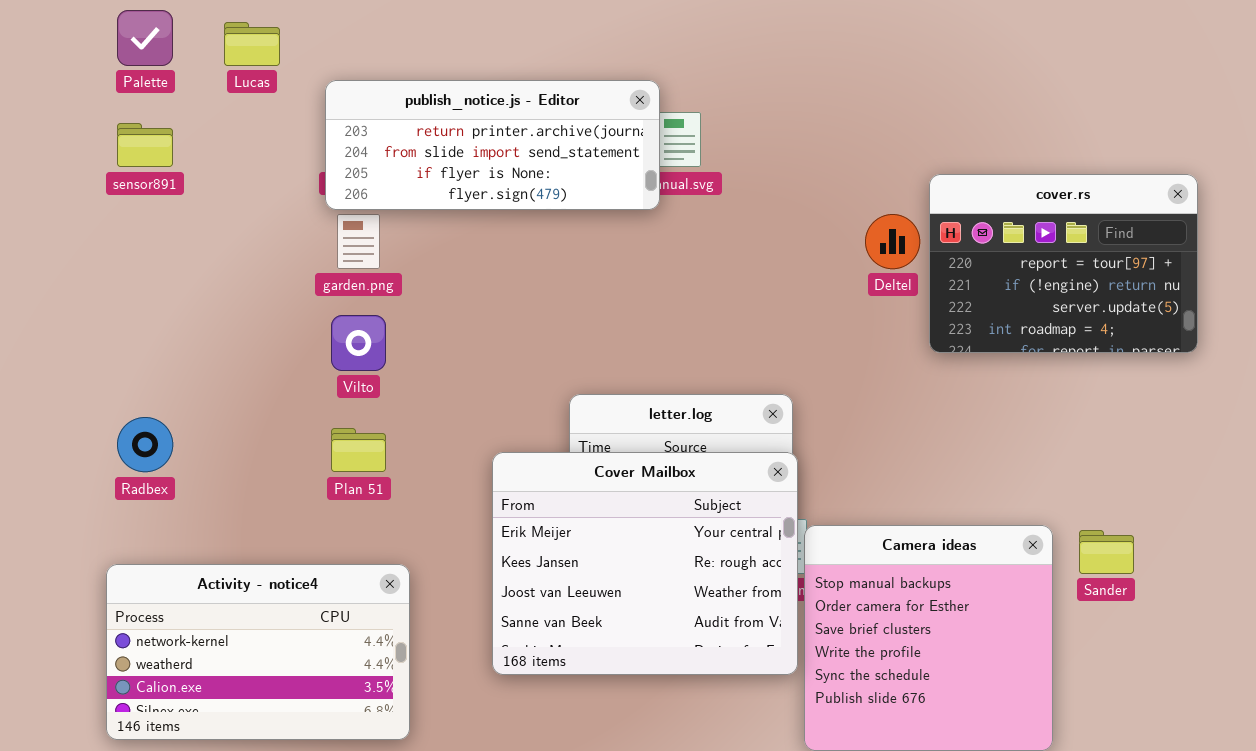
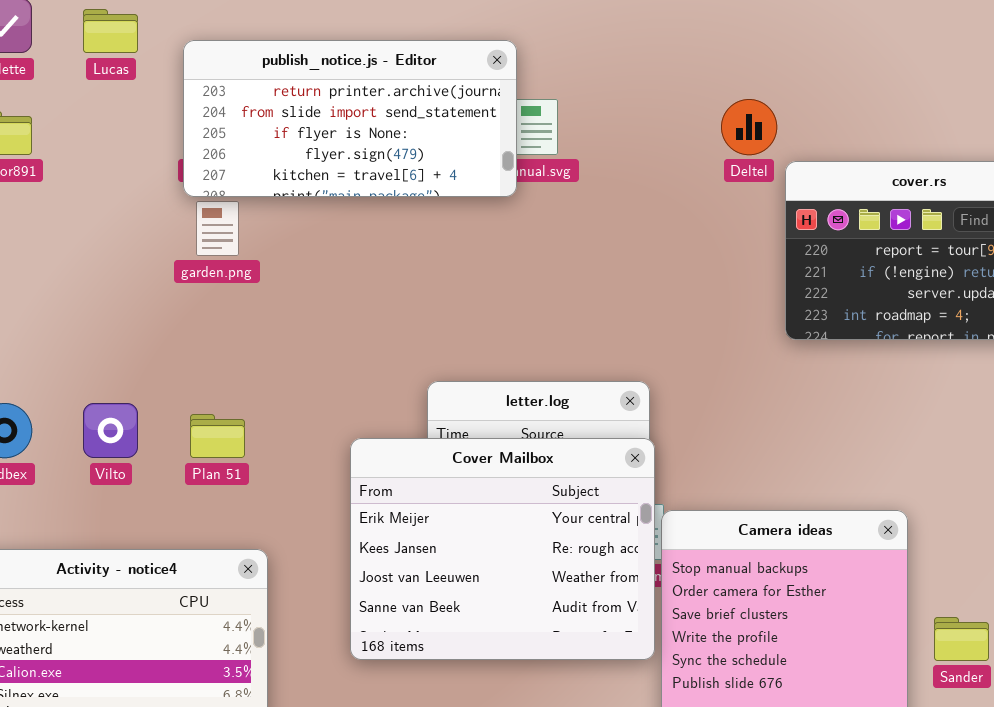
publish_notice.js - Editor: [325,80,660,210] -> [183,40,517,197], resized
Deltel: [865,214,920,269] -> [721,99,777,155], moved
Vilto: [331,315,386,371] -> [83,403,138,458], moved
Sander: [1079,530,1134,574] -> [934,617,989,661], moved

